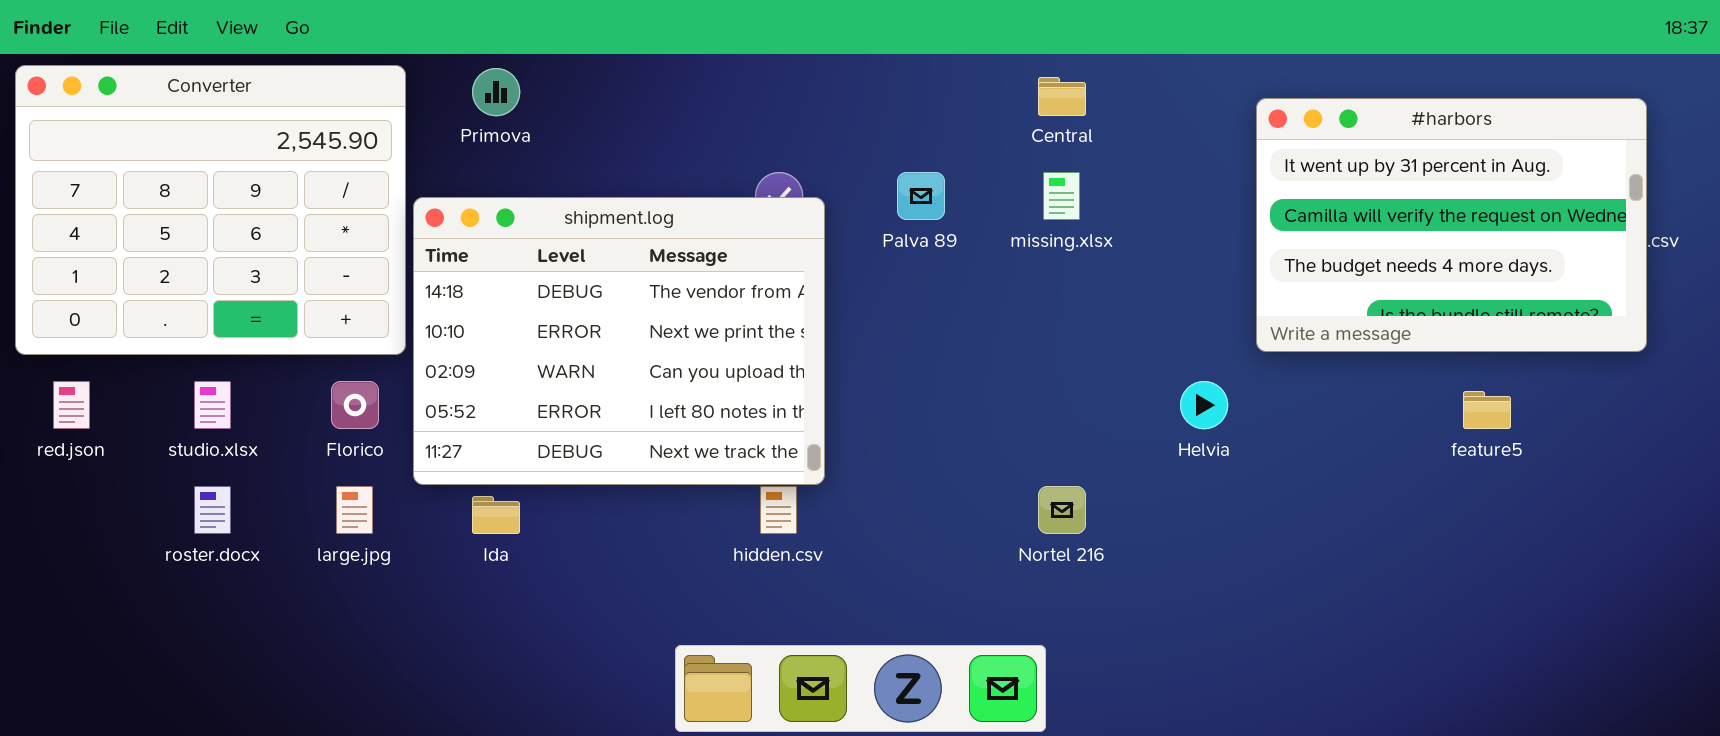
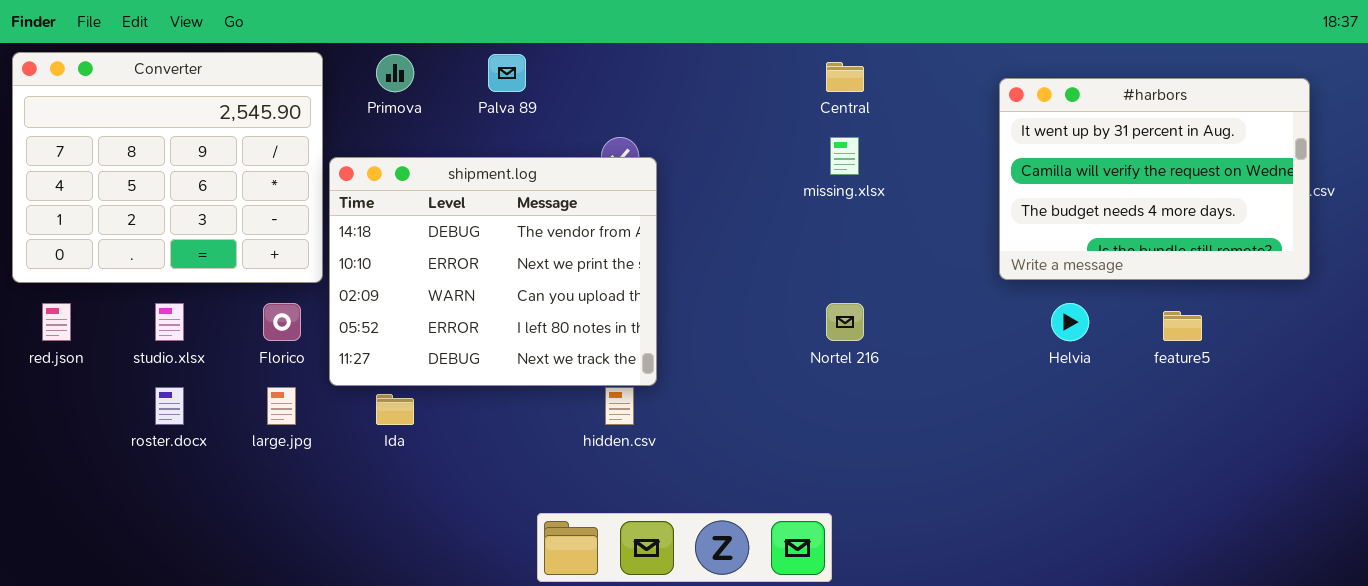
Palva 89: [897,172,945,220] -> [488,54,526,92], moved
Helvia: [1180,381,1228,429] -> [1051,303,1089,341], moved
Nortel 216: [1038,486,1086,534] -> [826,303,864,341], moved

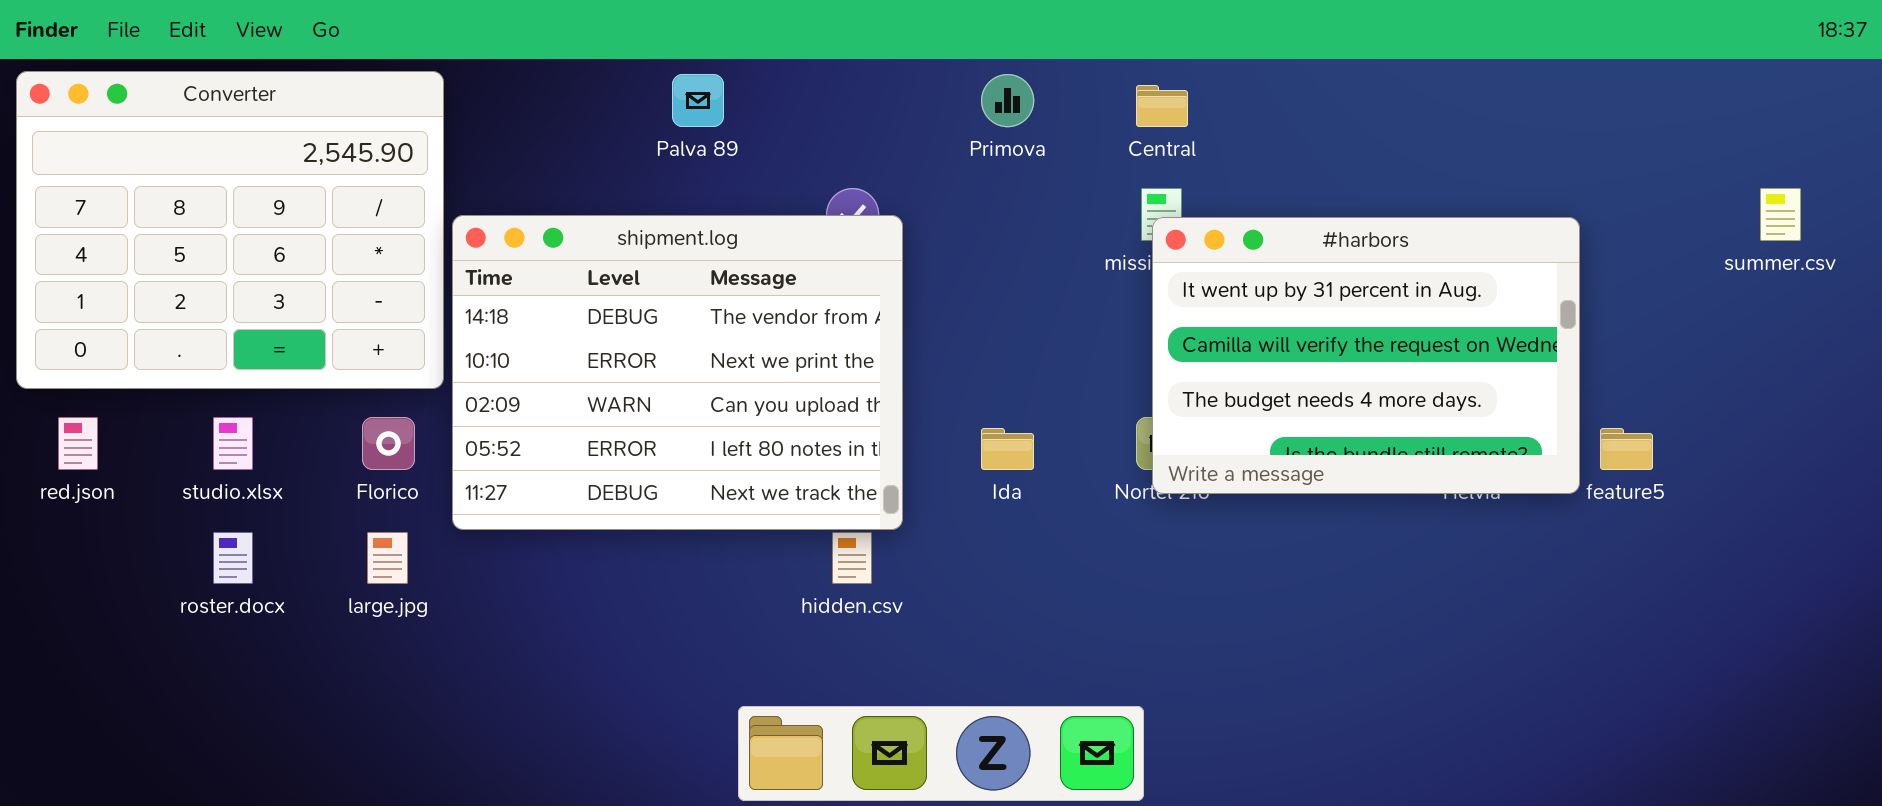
Primova: [376,54,414,92] -> [981,74,1034,127], moved
#harbors: [999,78,1310,280] -> [1152,217,1580,494], moved
Ida: [376,394,414,425] -> [981,428,1034,470], moved

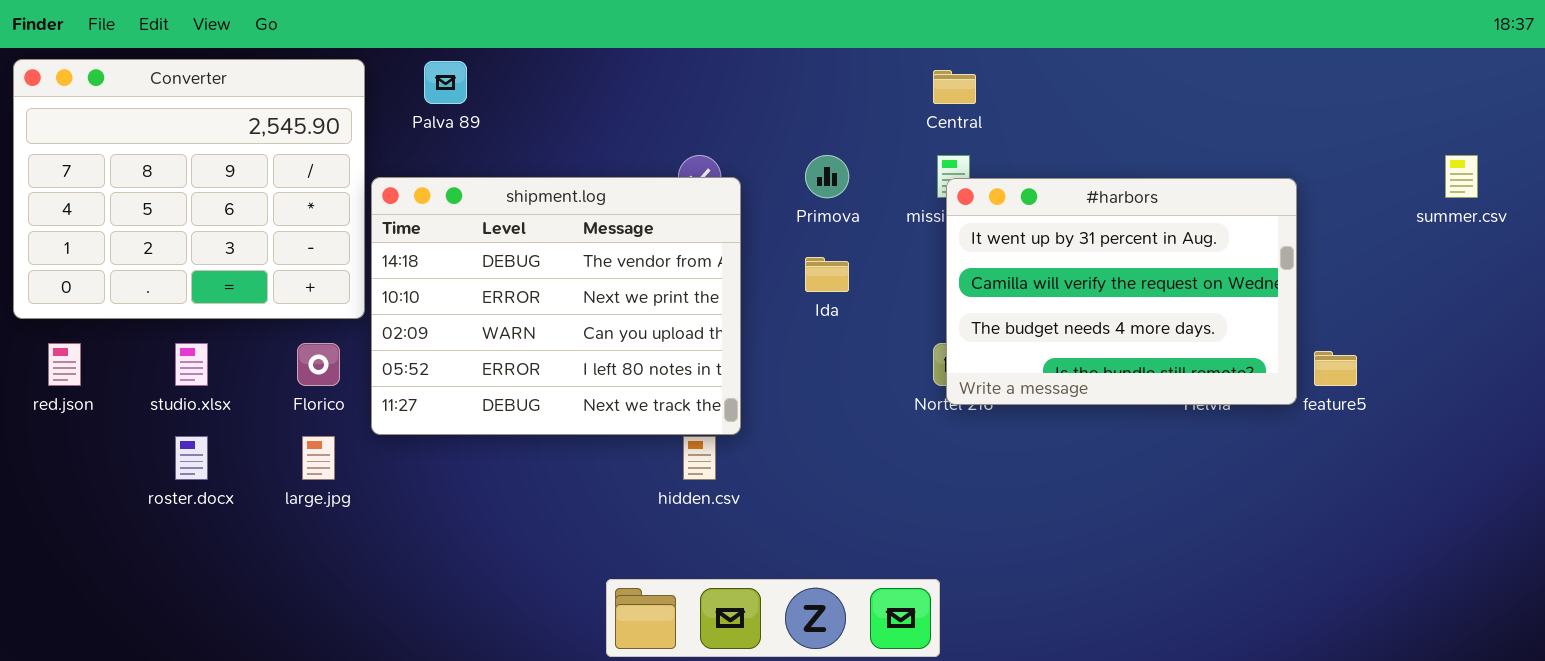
Palva 89: [672,74,724,127] -> [424,61,467,104], moved
Primova: [981,74,1034,127] -> [805,155,849,198], moved
Ida: [981,428,1034,470] -> [805,257,849,292], moved

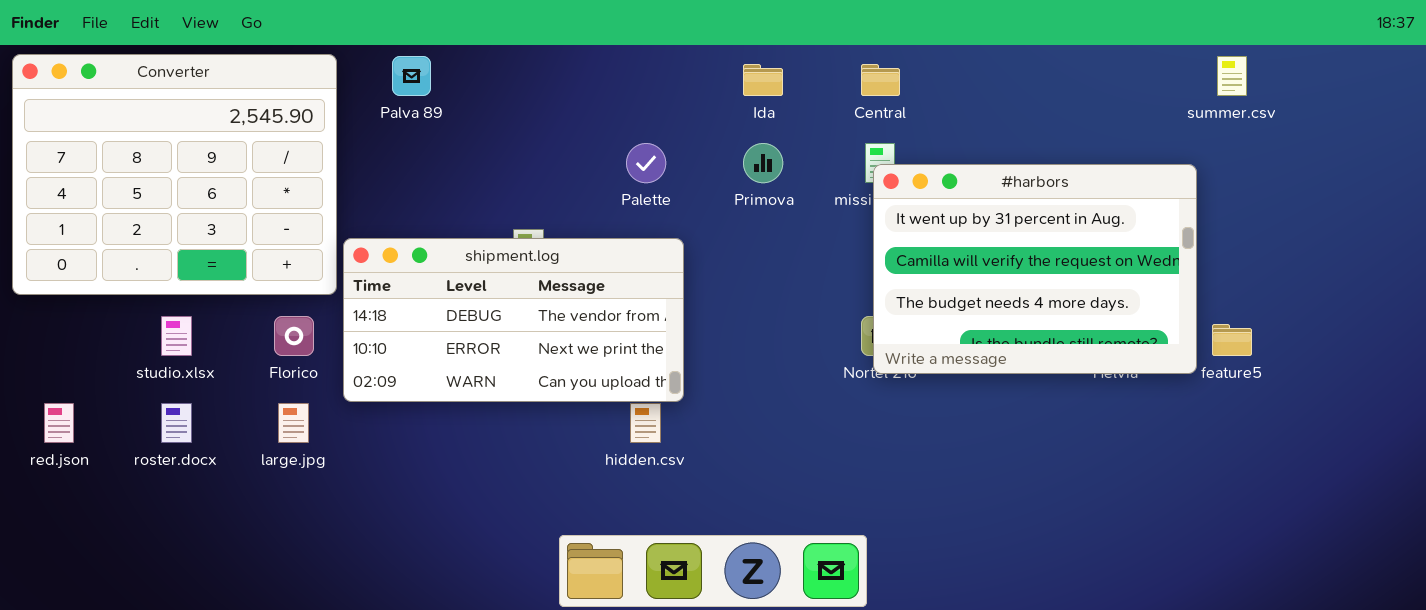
summer.csv: [1445,155,1478,198] -> [1217,56,1247,96], moved
shipment.log: [371,177,741,435] -> [343,238,684,402], resized
Ida: [805,257,849,292] -> [743,64,783,96], moved
red.json: [48,343,81,386] -> [44,403,74,443], moved

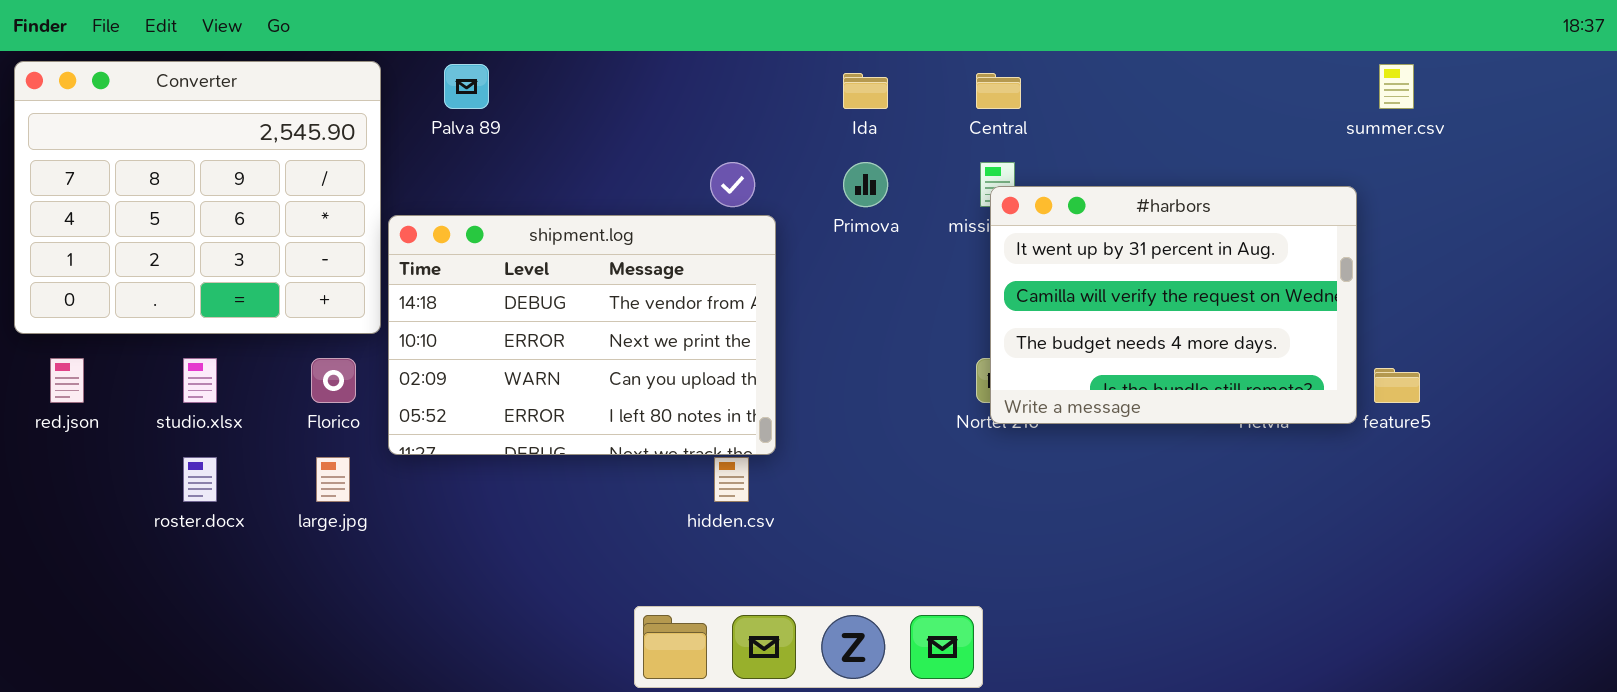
shipment.log: [343,238,684,402] -> [388,215,776,455], resized
red.json: [44,403,74,443] -> [50,358,84,403], moved

